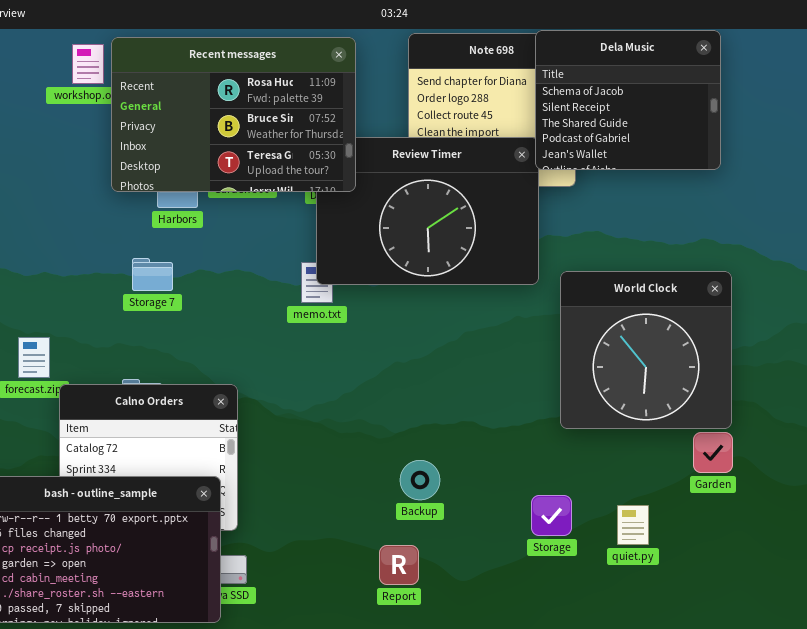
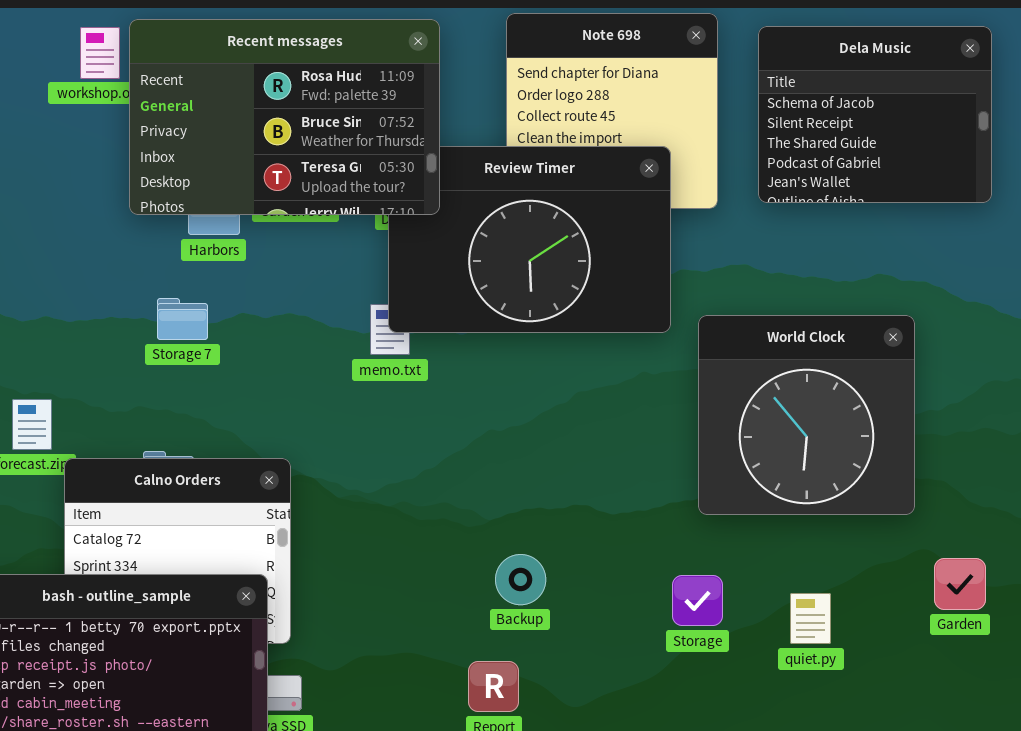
Dela Music: [535,30,721,170] -> [758,26,992,203], moved
Garden: [693,432,733,473] -> [934,558,986,610], moved
Storage: [531,495,572,536] -> [672,575,723,626], moved
quiet.py: [617,505,649,545] -> [790,593,831,644], moved

